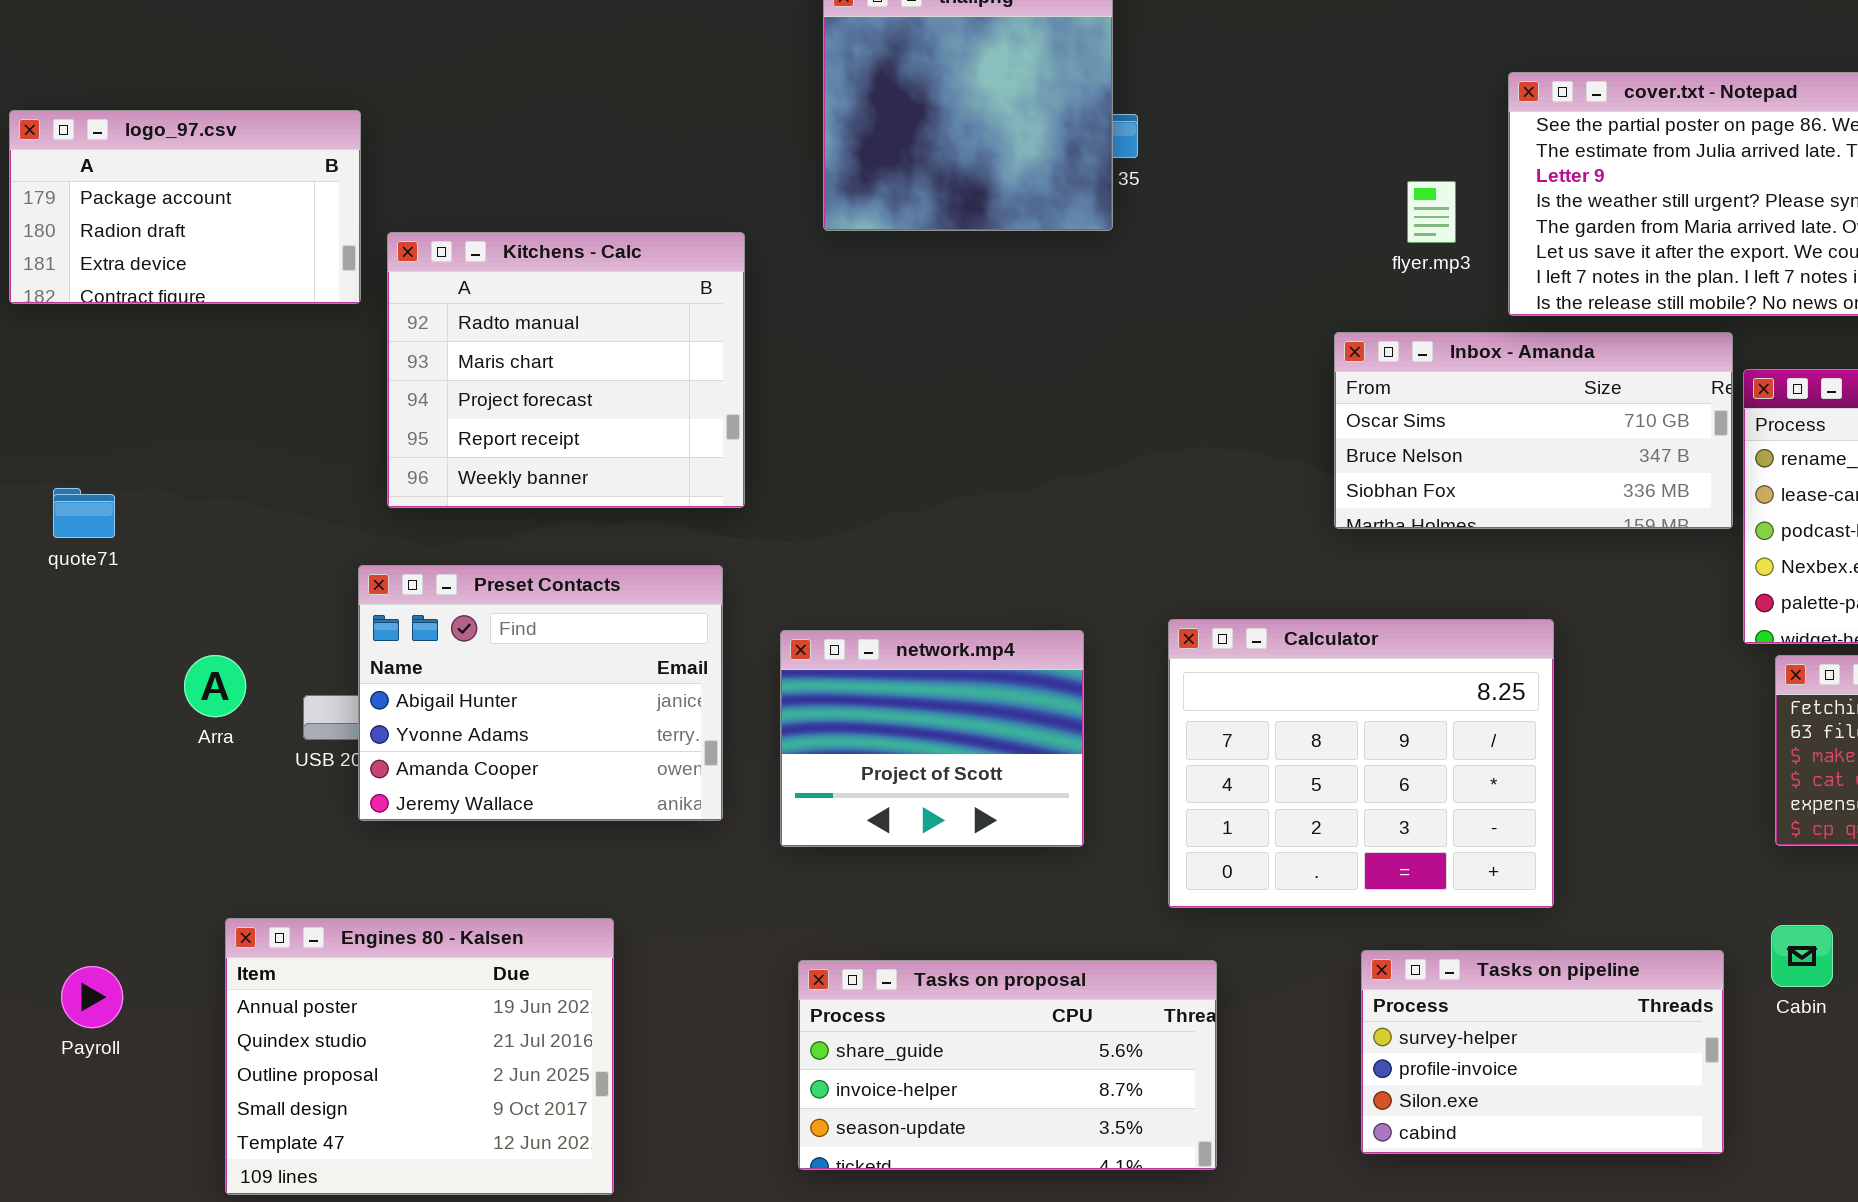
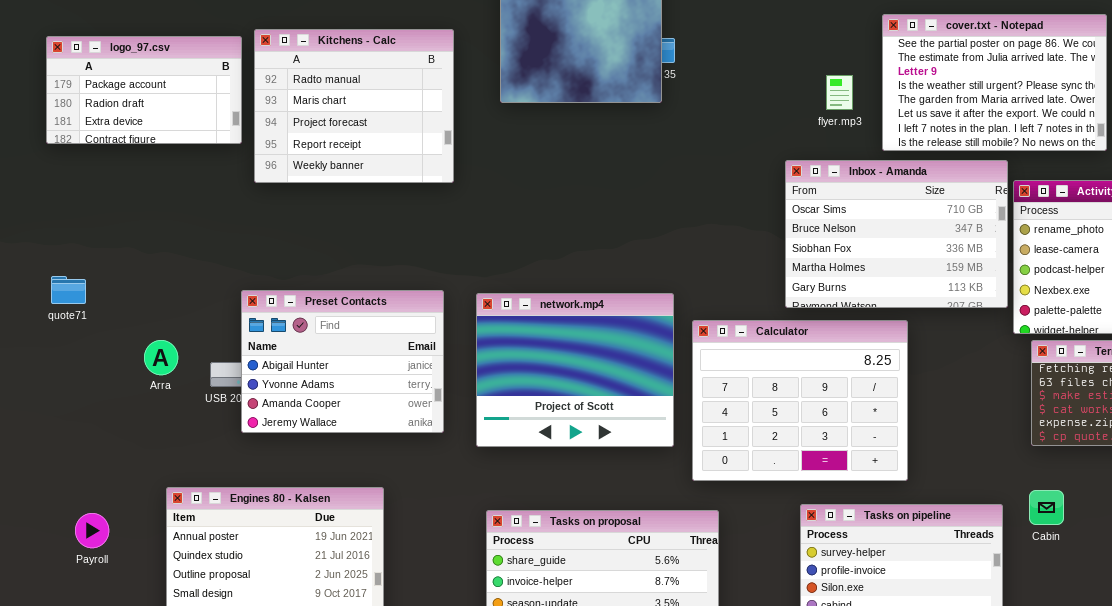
Kitchens - Calc: [387,232,745,508] -> [254,29,454,183], moved
Inbox - Amanda: [1334,332,1733,529] -> [785,160,1008,308], resized
quote71: [53,488,115,538] -> [51,276,86,304], moved
network.mp4: [780,630,1084,847] -> [476,293,674,447], resized

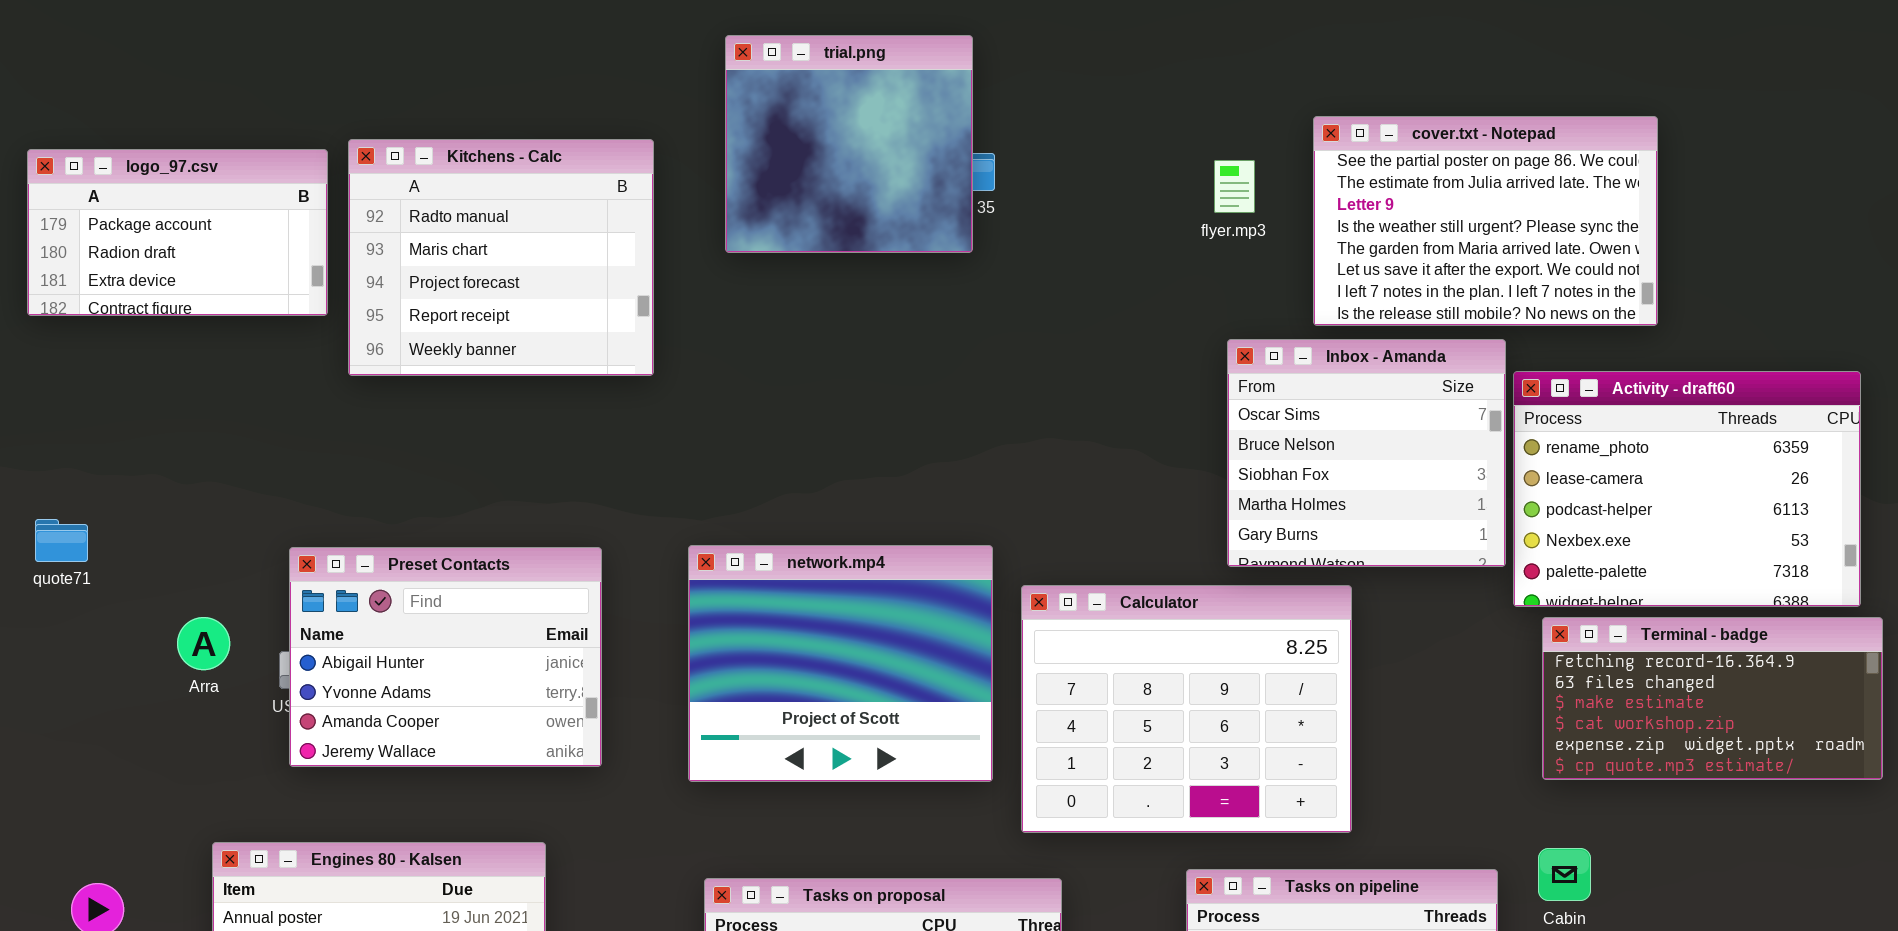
flyer.mp3: [826,75,853,110] -> [1214,160,1255,213], moved
Inbox - Amanda: [785,160,1008,308] -> [1227,339,1506,567], resized
Preset Contacts: [241,290,444,433] -> [289,547,602,767], moved

